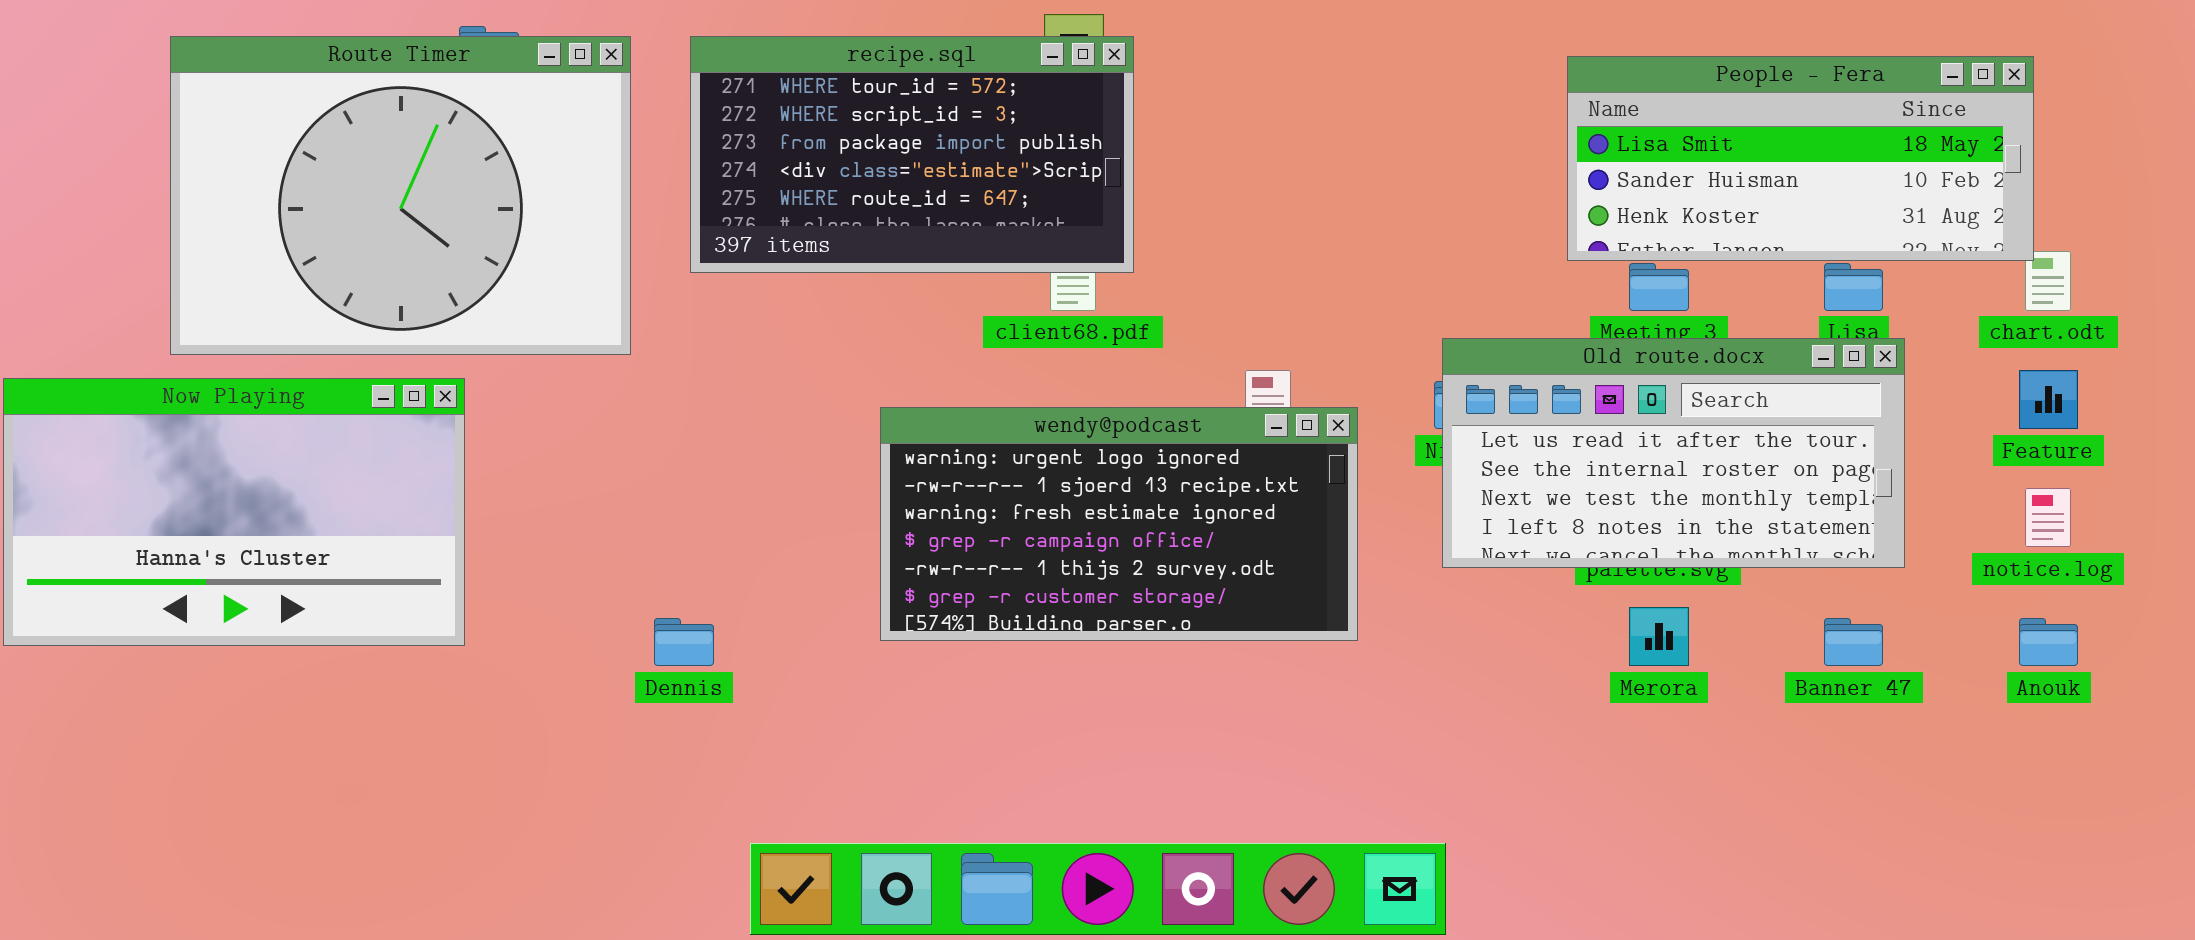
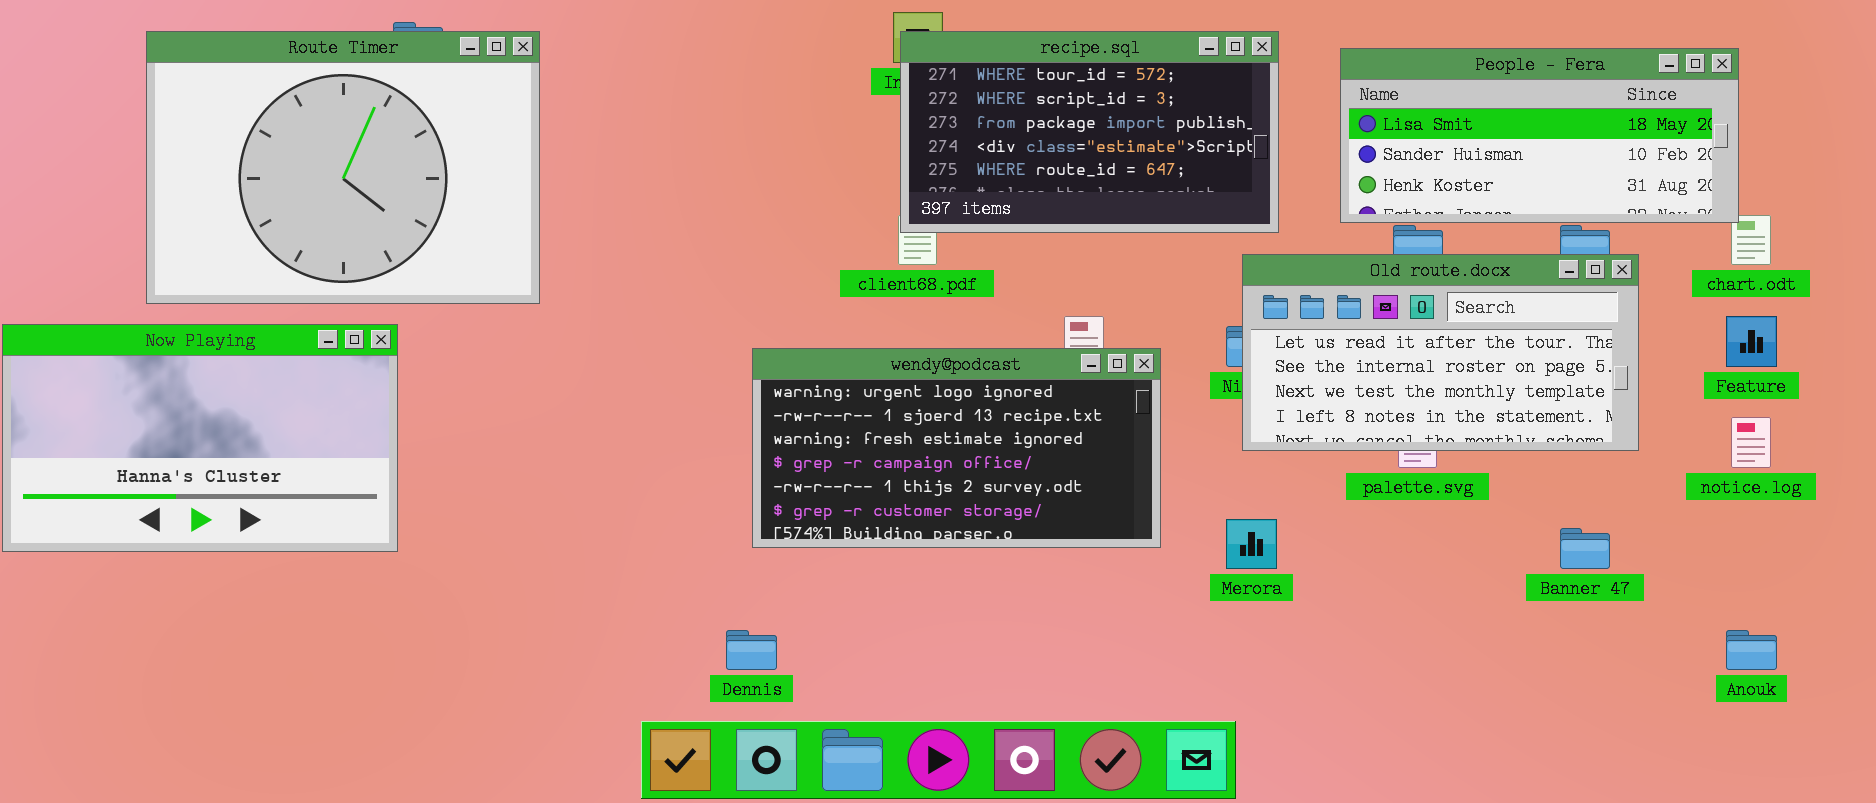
recipe.sql: [690,36,1134,273] -> [900,31,1279,233], moved
Old route.docx: [1442,338,1905,568] -> [1242,254,1639,451], moved
Merora: [1629,607,1689,666] -> [1226,519,1277,569], moved
Dennis: [654,618,714,666] -> [726,630,777,670], moved
Anouk: [2019,618,2078,666] -> [1726,630,1777,670], moved

